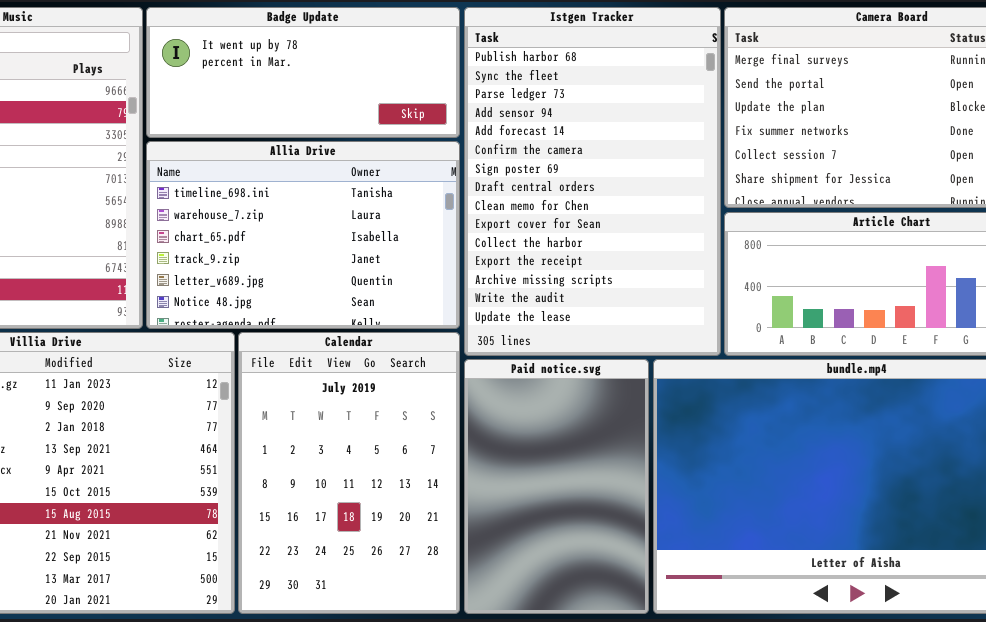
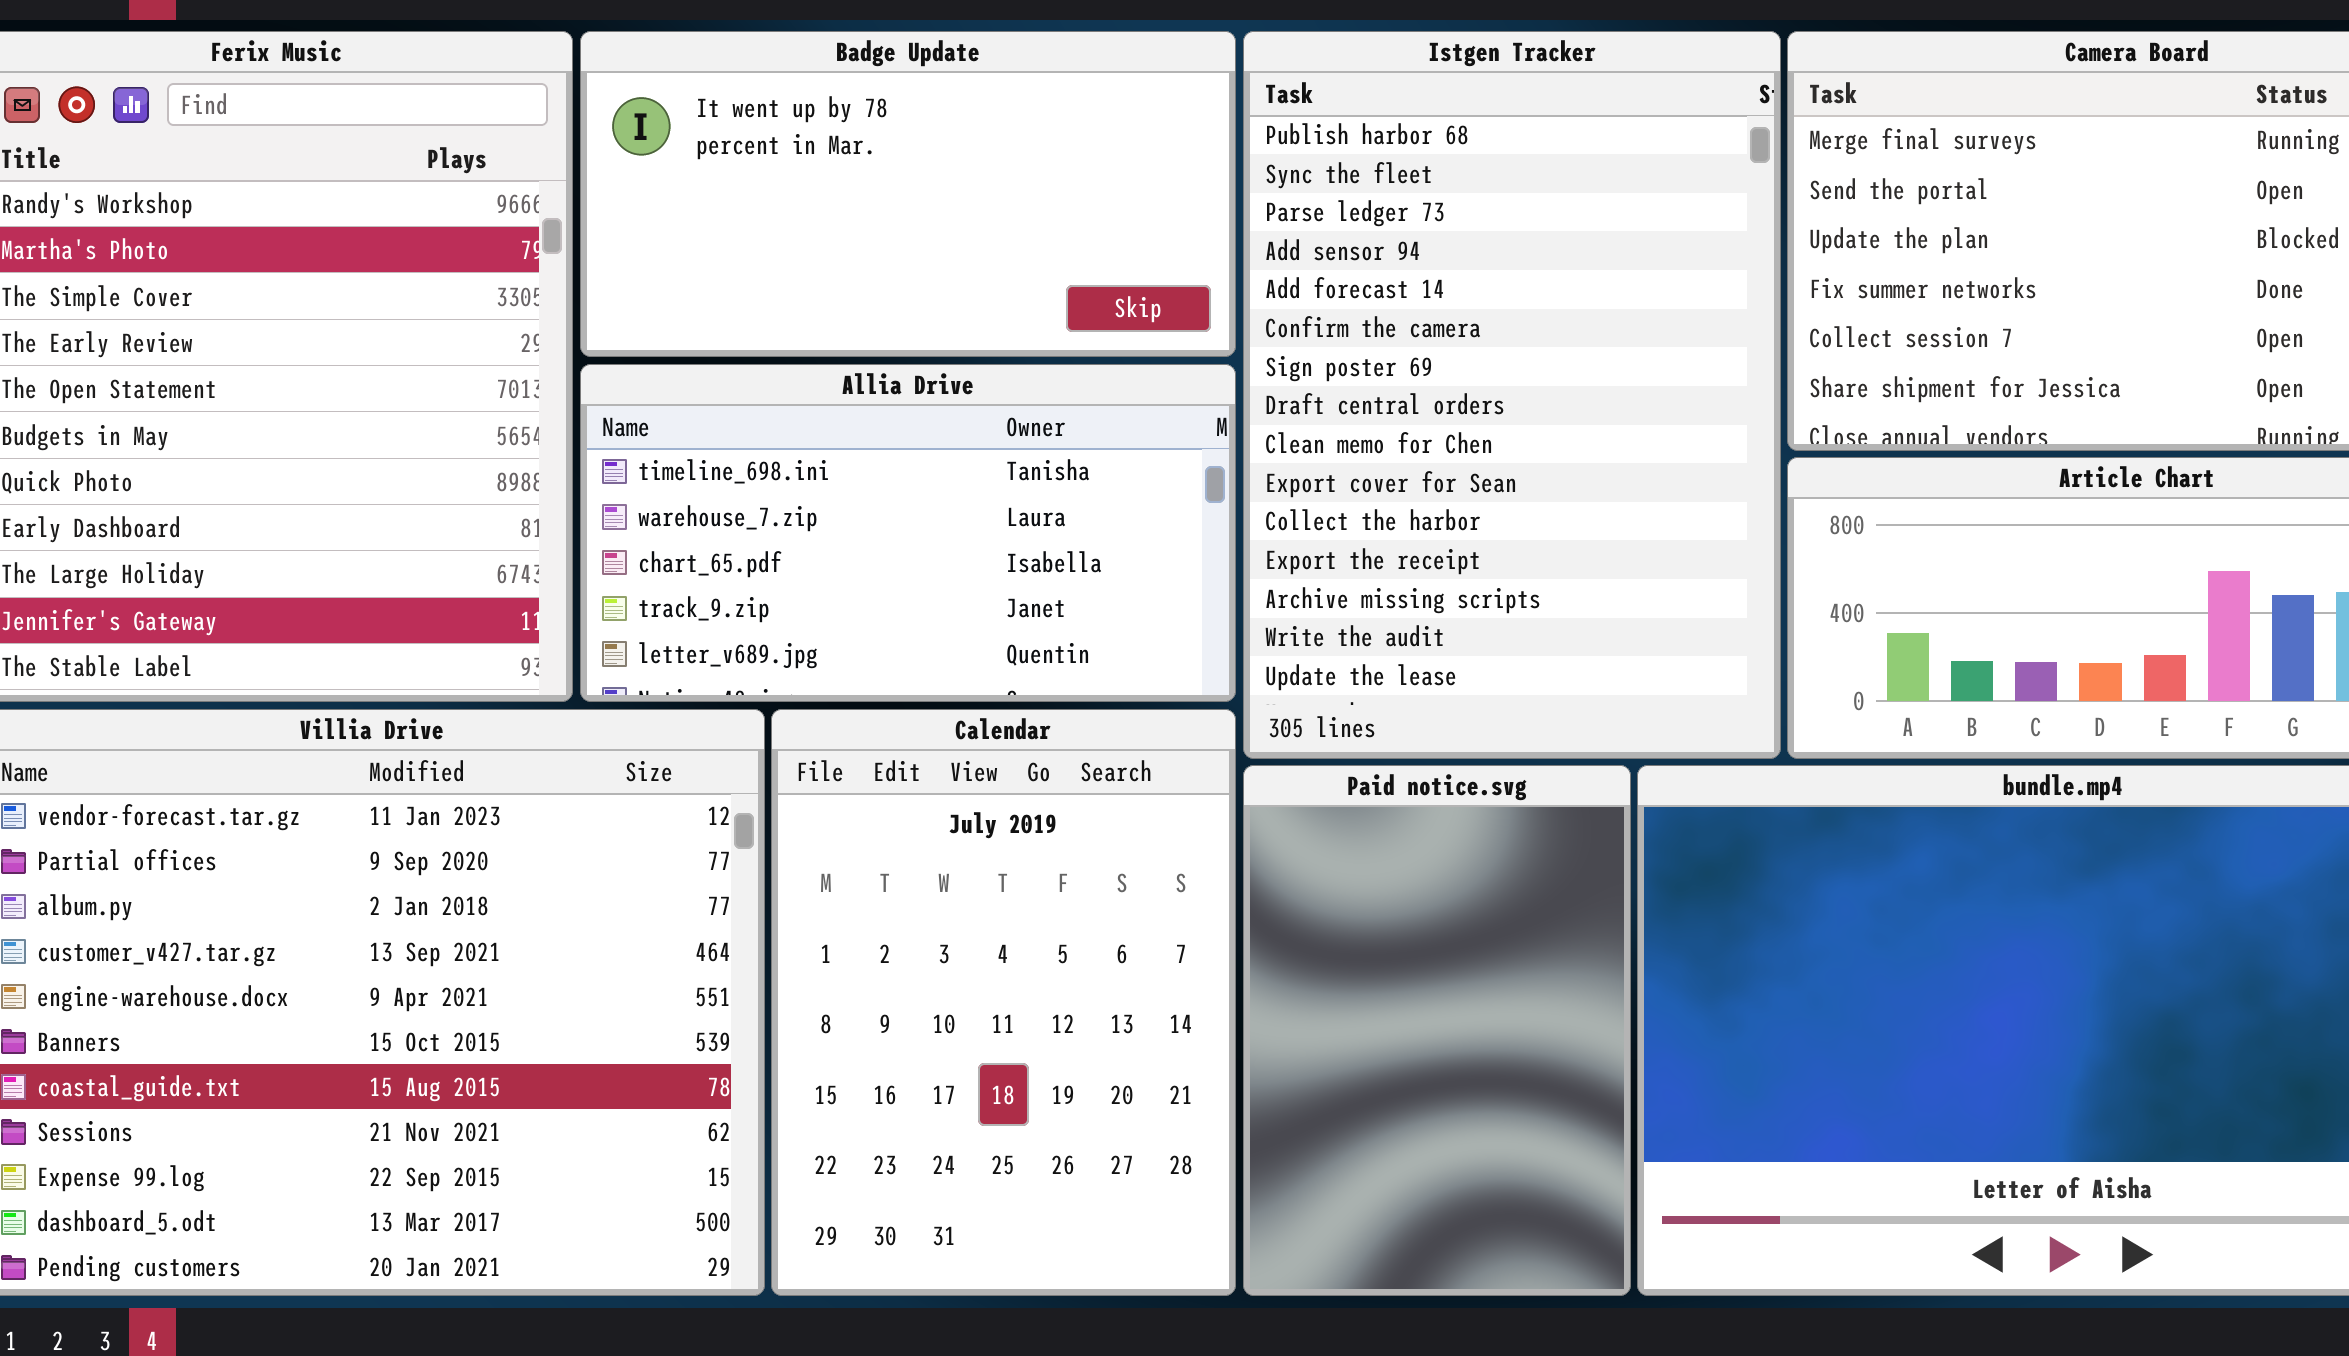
Badge Update: [146,7,460,138] -> [580,31,1236,357], resized
Allia Drive: [146,141,460,329] -> [580,364,1236,702], resized

